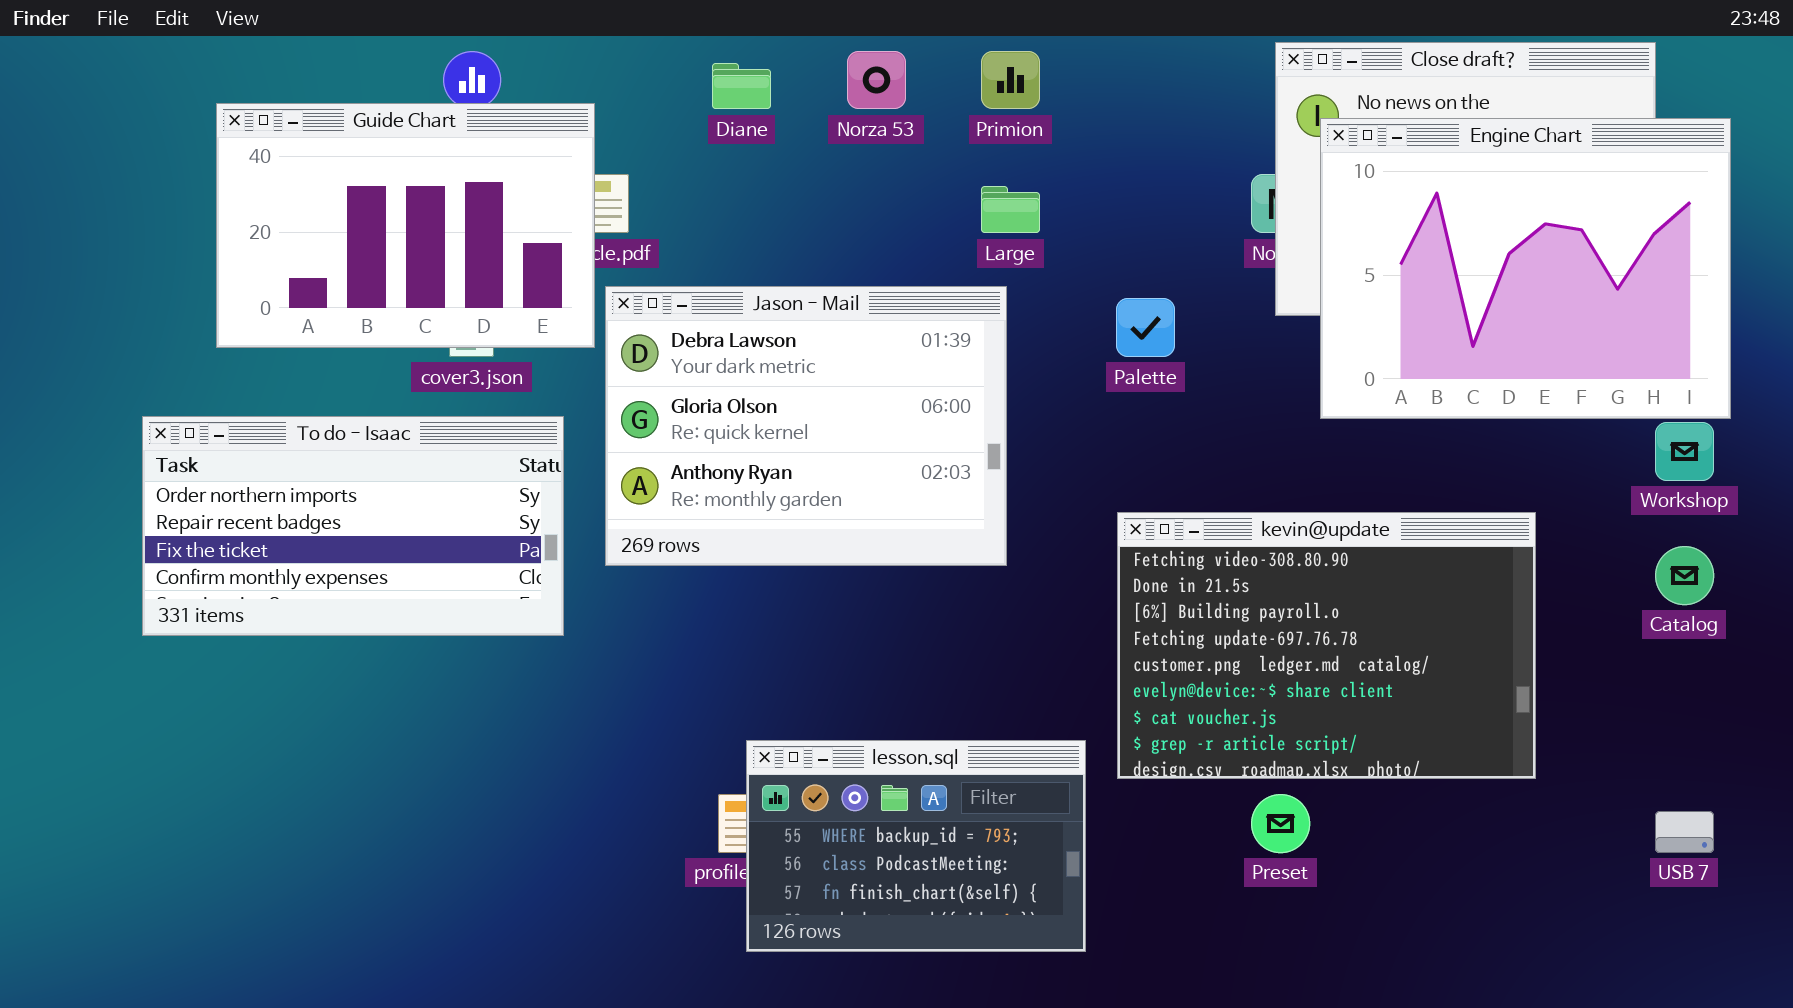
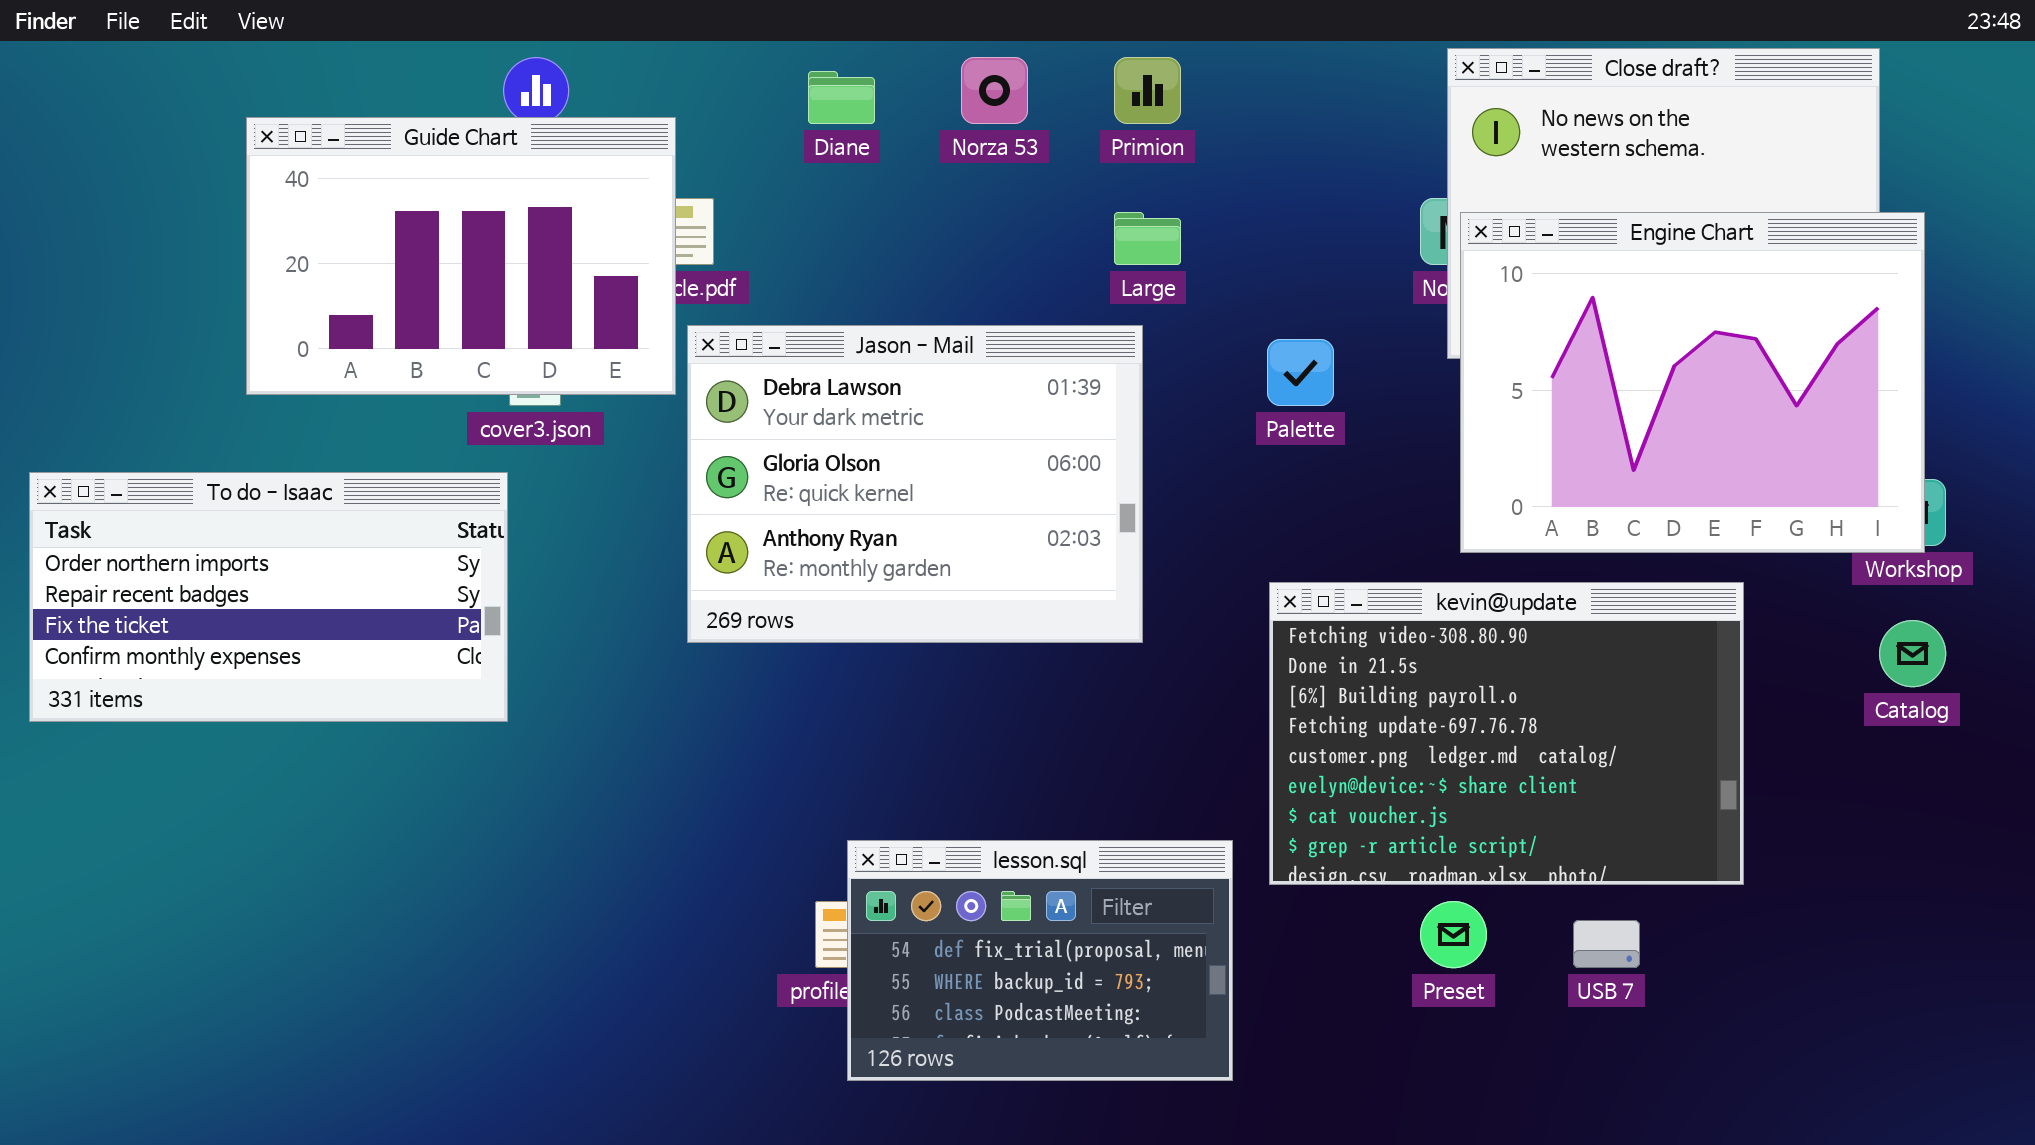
Engine Chart: [1320,118,1731,419] -> [1460,212,1925,553], moved
To do - Isaac: [142,416,564,636] -> [29,472,508,722], moved
lesson.sql: [746,740,1086,952] -> [847,840,1233,1081], scrolled up 1 row
USB 7: [1655,811,1714,853] -> [1573,920,1640,968], moved

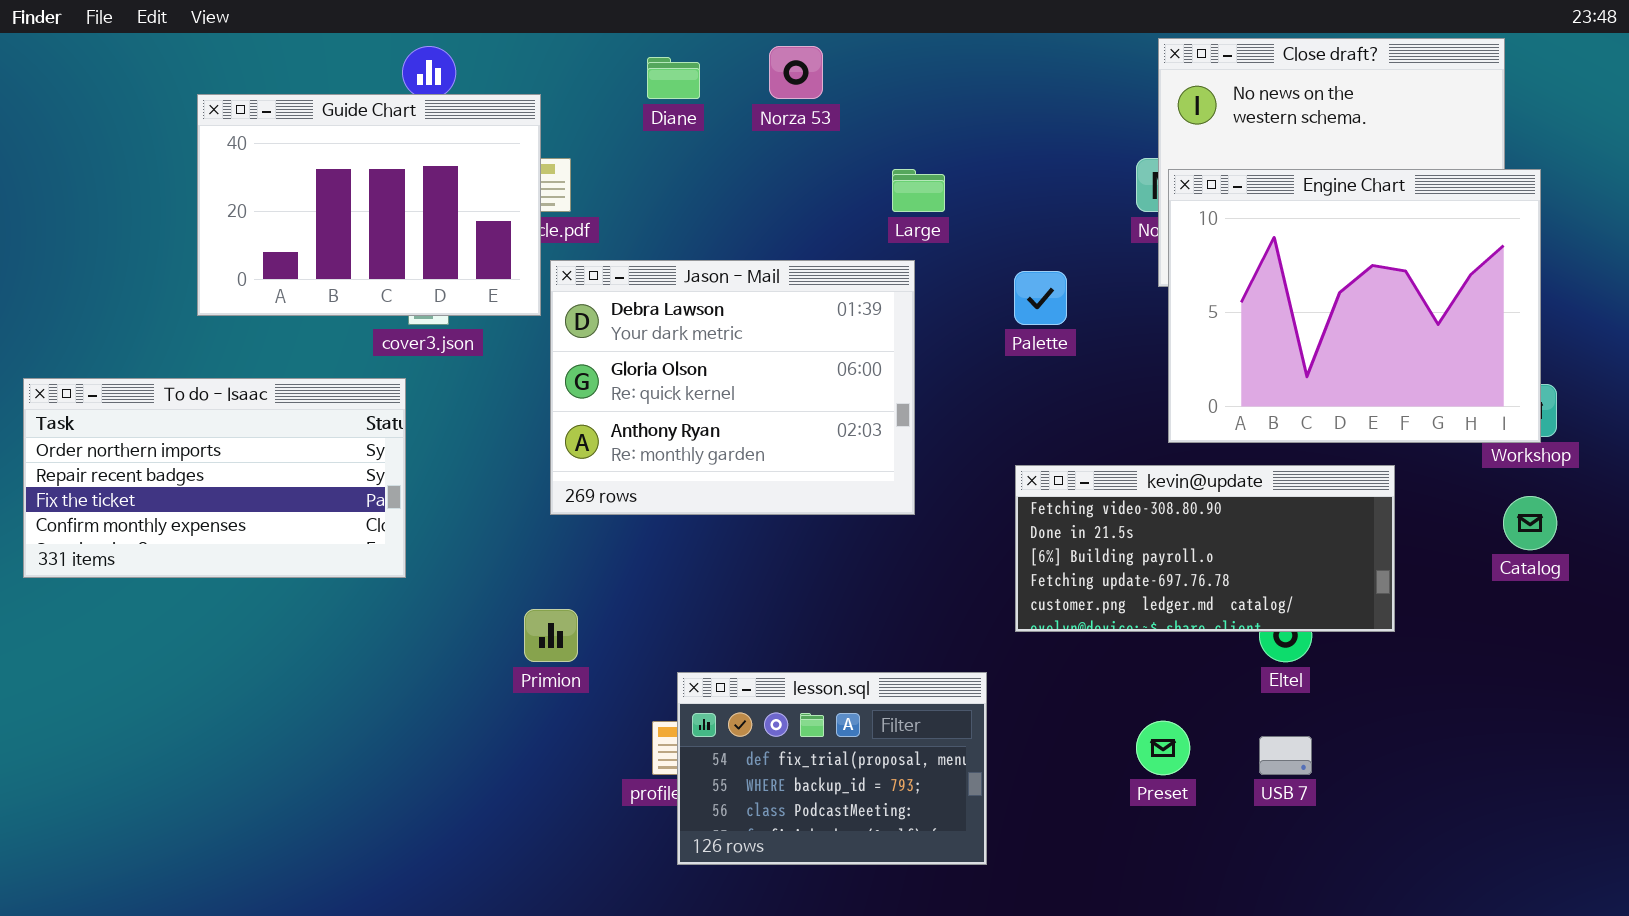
Primion: [1114,57,1181,124] -> [524,609,578,662], moved
kevin@update: [1269,582,1744,885] -> [1015,465,1395,632], resized

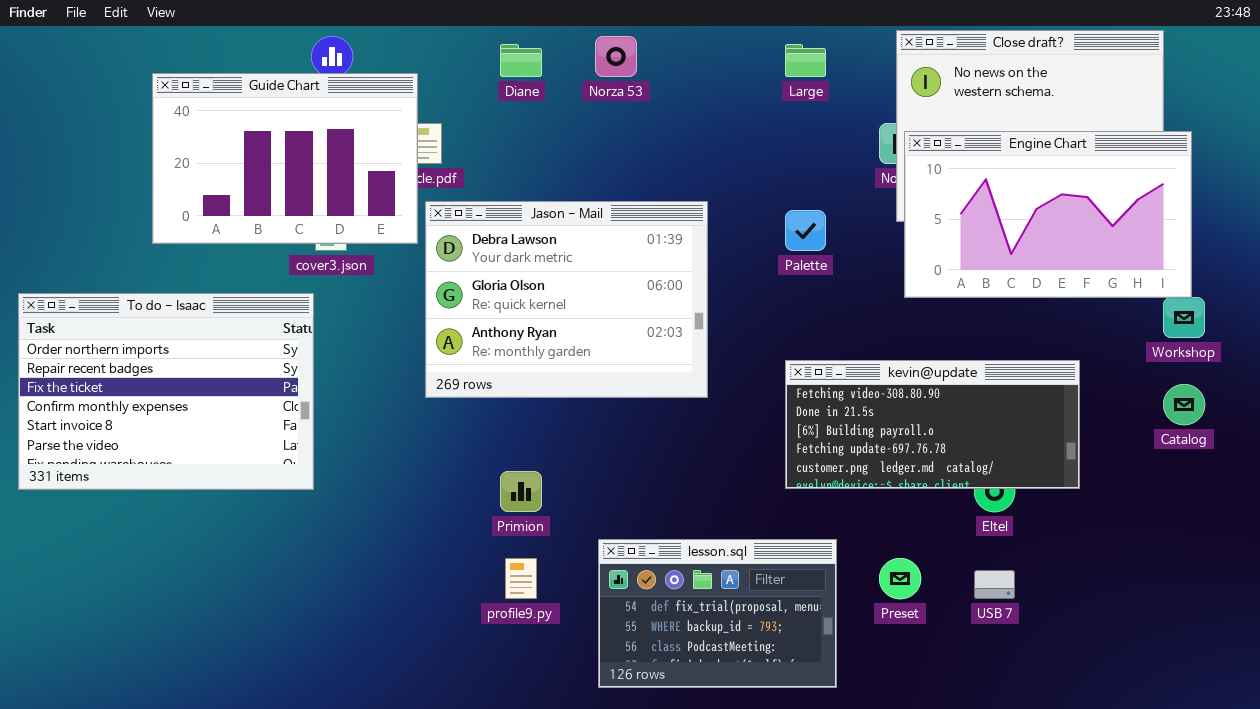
Large: [892,169,945,212] -> [785,44,826,77], moved
Engine Chart: [1168,169,1541,443] -> [904,131,1192,298], resized
To do - Isaac: [23,378,406,578] -> [18,293,314,490], resized
Primion: [524,609,578,662] -> [500,471,542,512], moved
lesson.sql: [677,672,987,865] -> [598,539,837,688], moved

